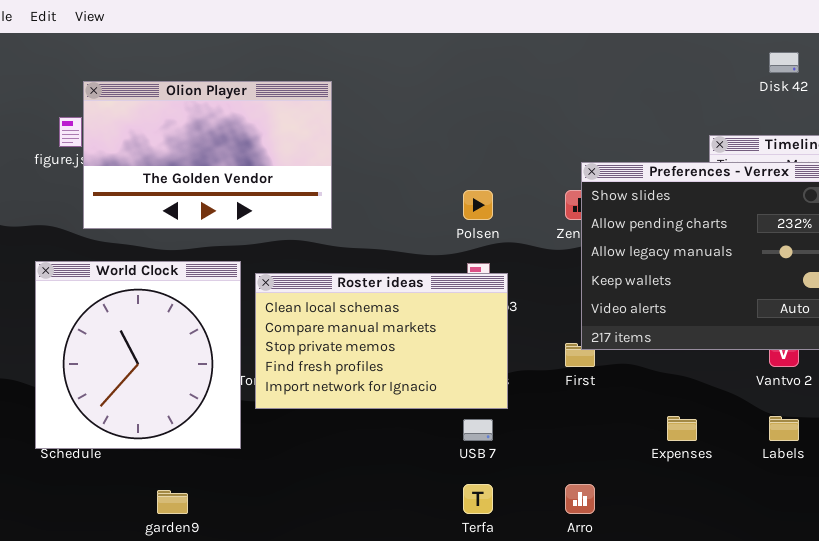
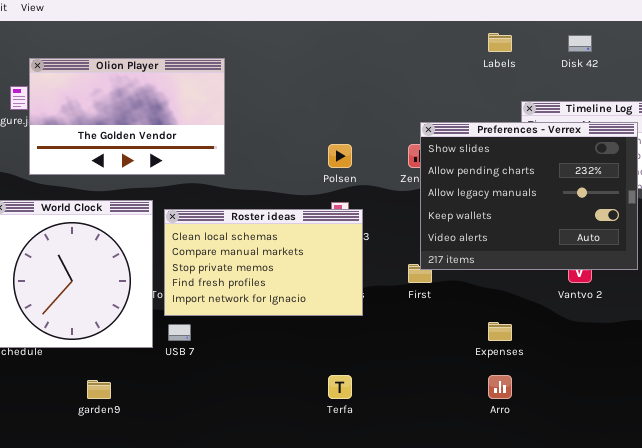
Labels: [769,416,799,441] -> [488,33,512,52], moved
USB 7: [463,419,493,441] -> [168,324,191,341], moved
Arro: [565,484,595,514] -> [488,375,512,399], moved

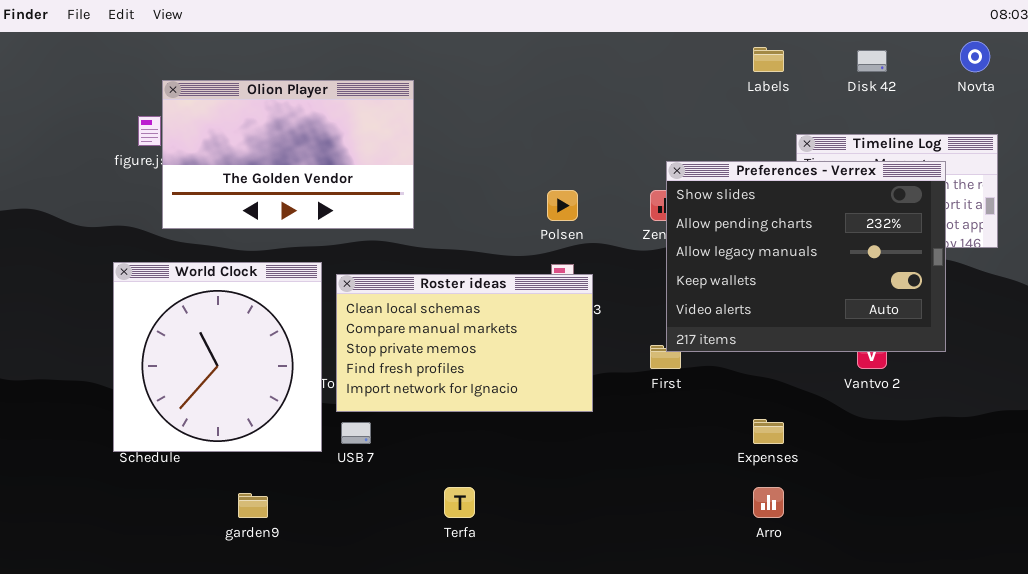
Terfa: [328,375,352,399] -> [444,487,475,518], moved

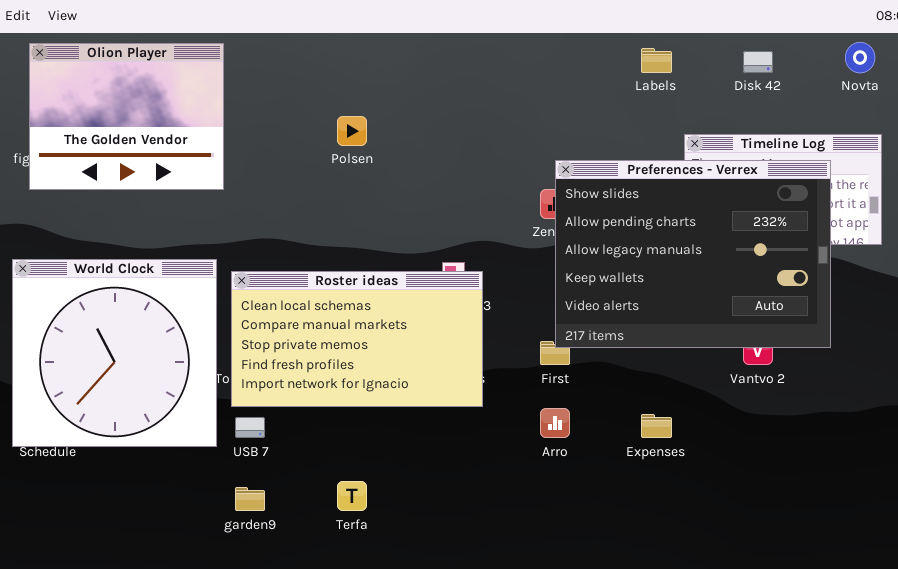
Olion Player: [162,80,414,229] -> [29,43,224,190], moved, resized
Polsen: [547,190,578,221] -> [337,116,367,146], moved
Arro: [753,487,784,518] -> [540,408,570,438], moved
garden9: [238,493,268,518] -> [235,487,265,511], moved

